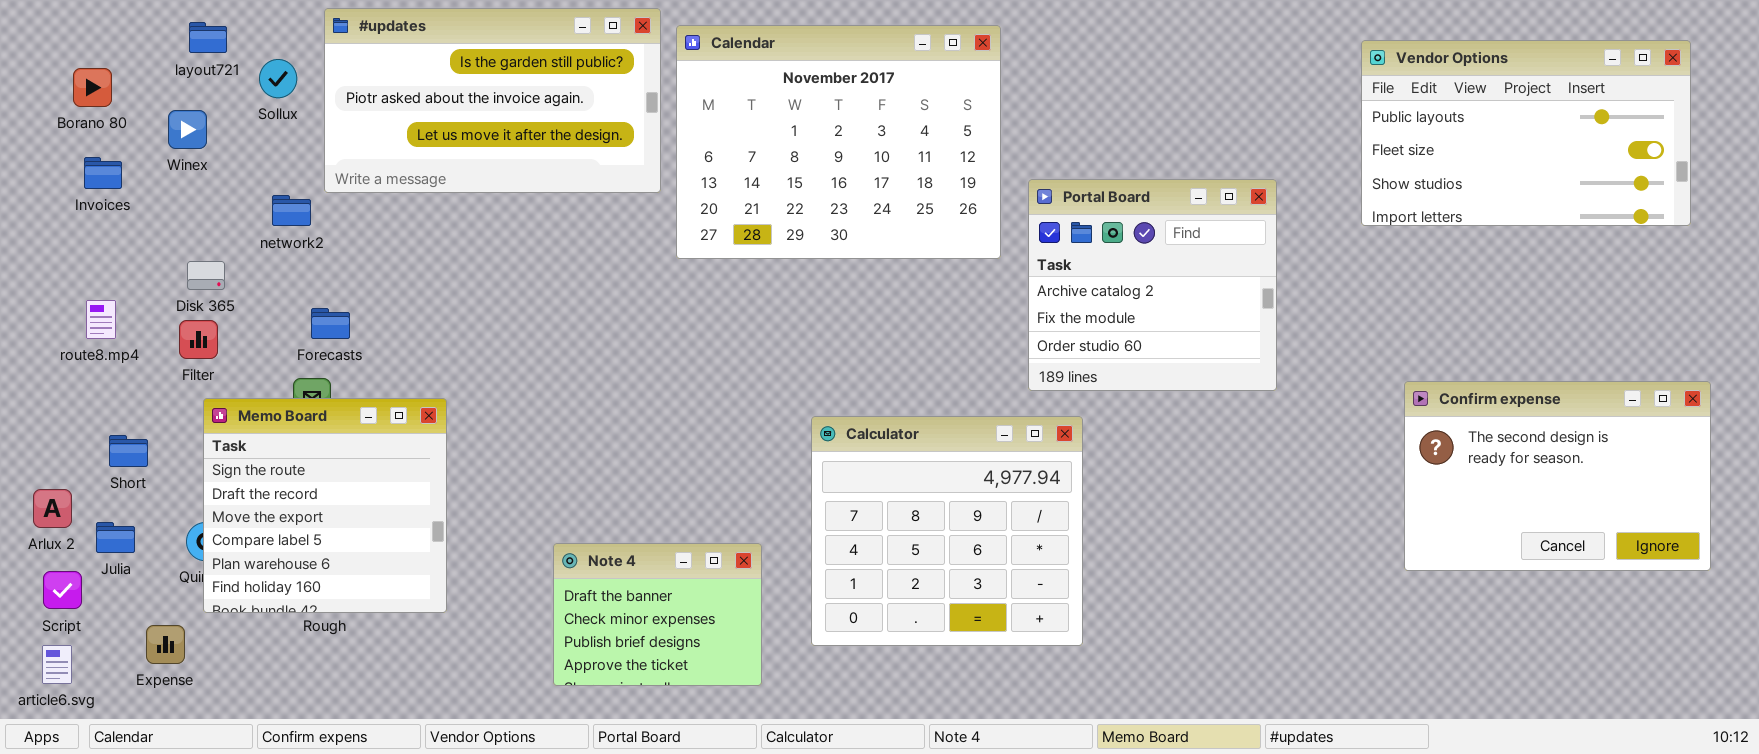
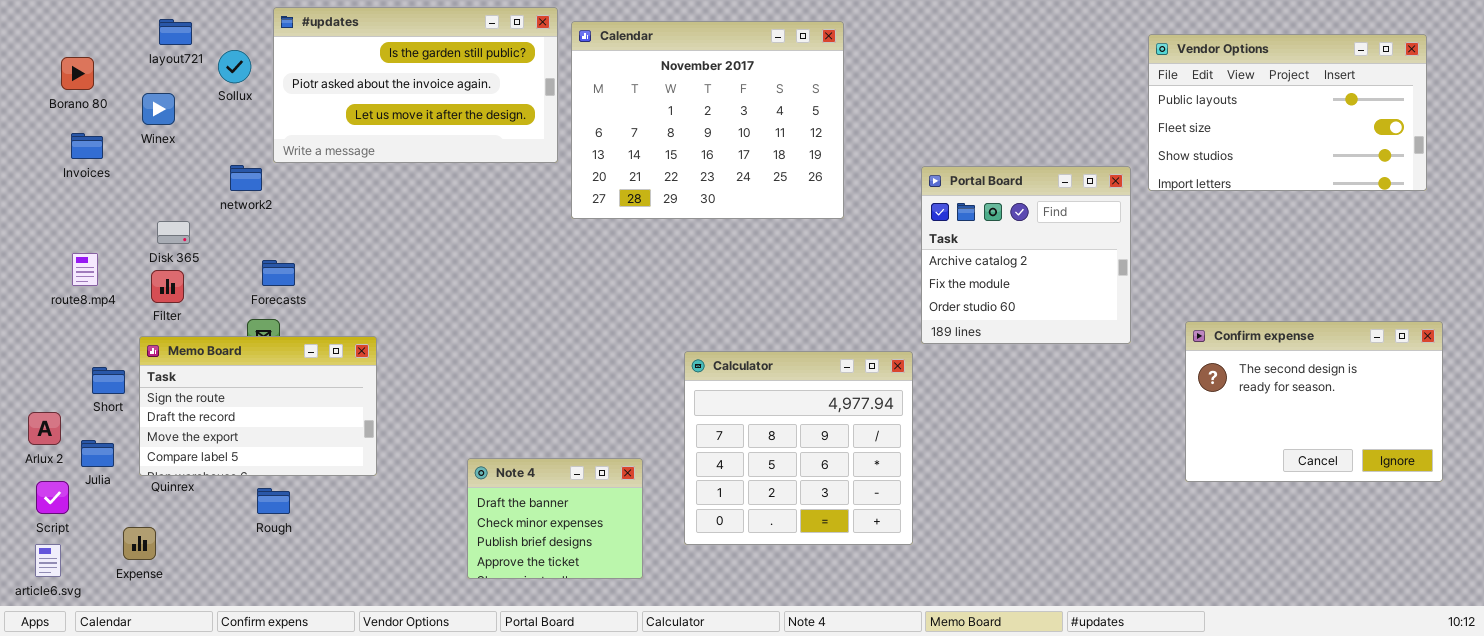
Portal Board: [1028,179,1277,391] -> [921,166,1131,344], moved
Memo Board: [203,398,447,613] -> [139,336,377,476], resized

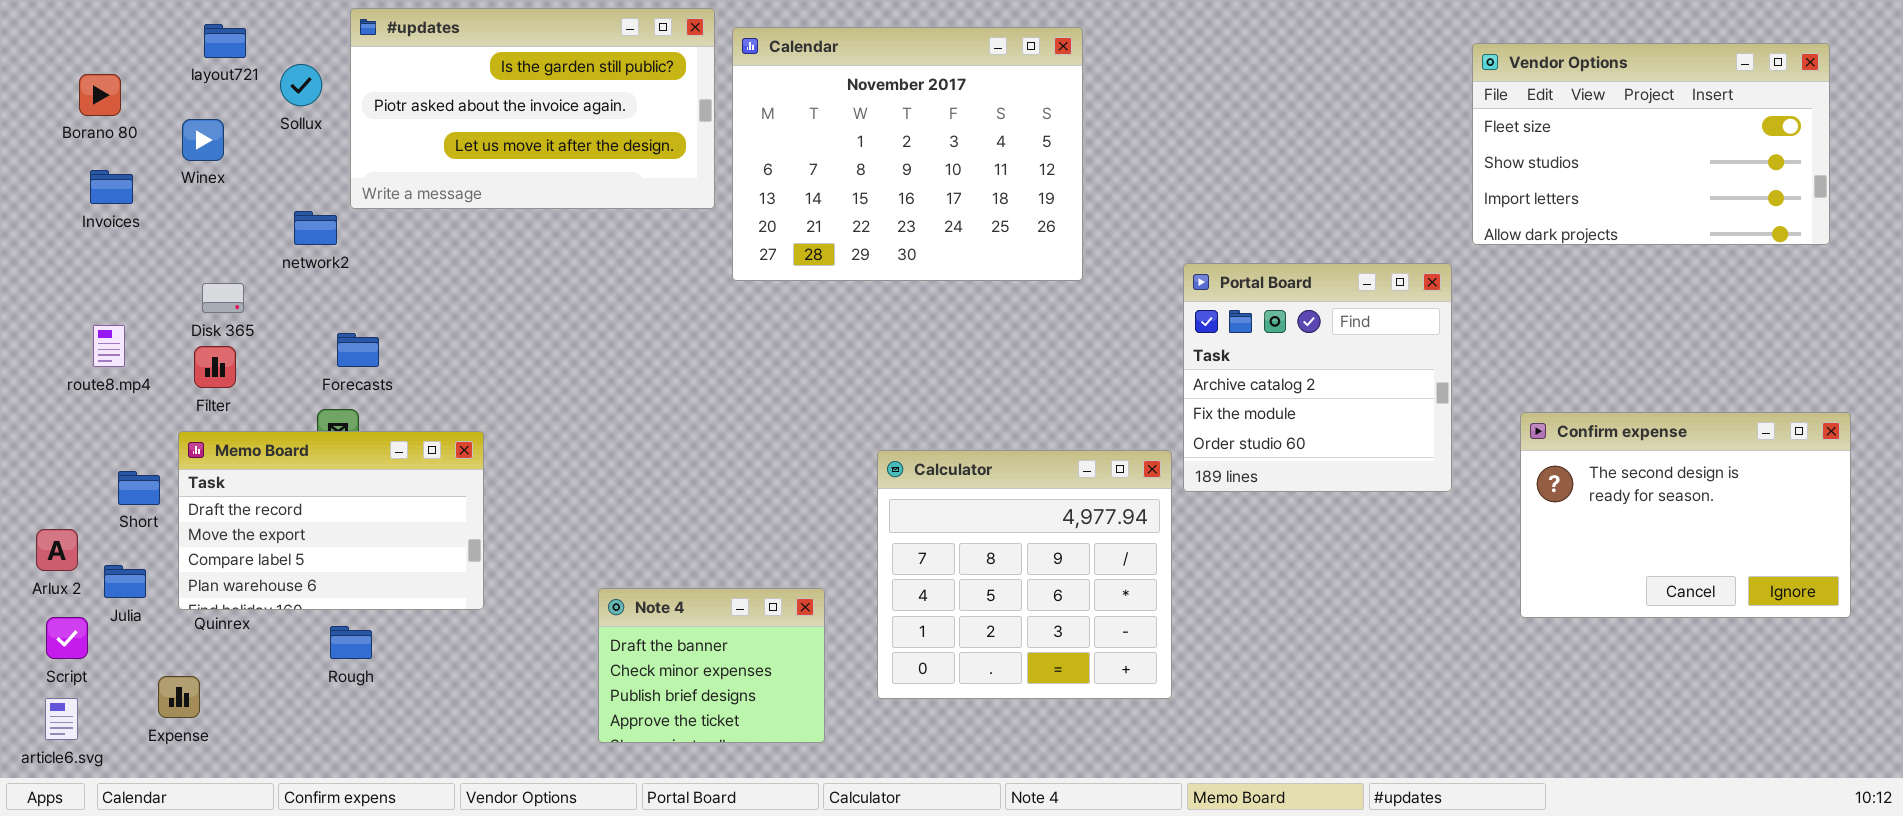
Vendor Options: [1148,34,1427,191] -> [1472,43,1830,245], scrolled down 1 row
Portal Board: [921,166,1131,344] -> [1183,263,1452,492], moved
Memo Board: [139,336,377,476] -> [178,431,484,610], scrolled down 1 row

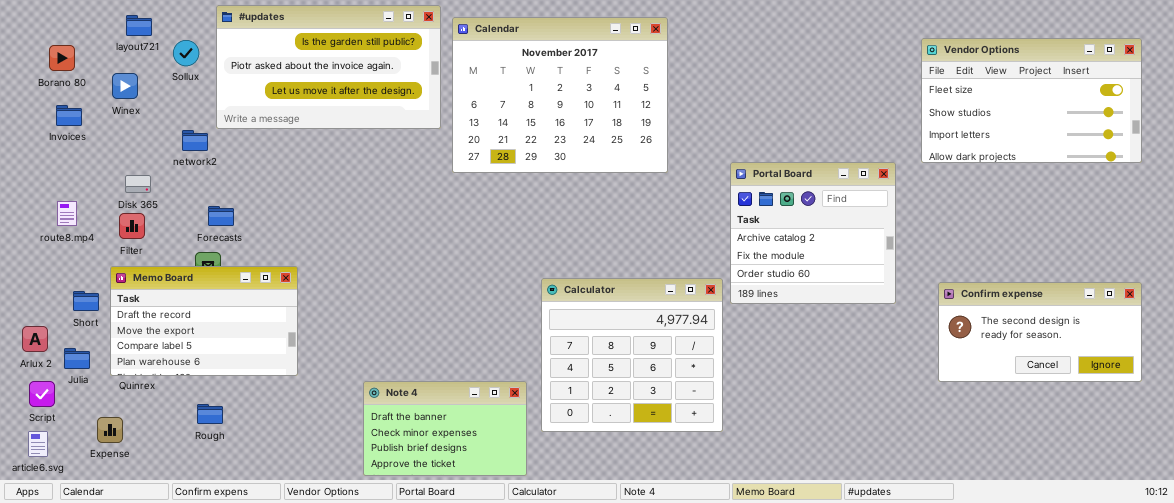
Vendor Options: [1472,43,1830,245] -> [921,38,1142,163], moved
Confirm expense: [1520,412,1851,618] -> [938,282,1142,382], resized
Note 4: [598,588,825,743] -> [363,381,527,476], moved, resized
Rough: [330,626,372,659] -> [197,404,223,424], moved

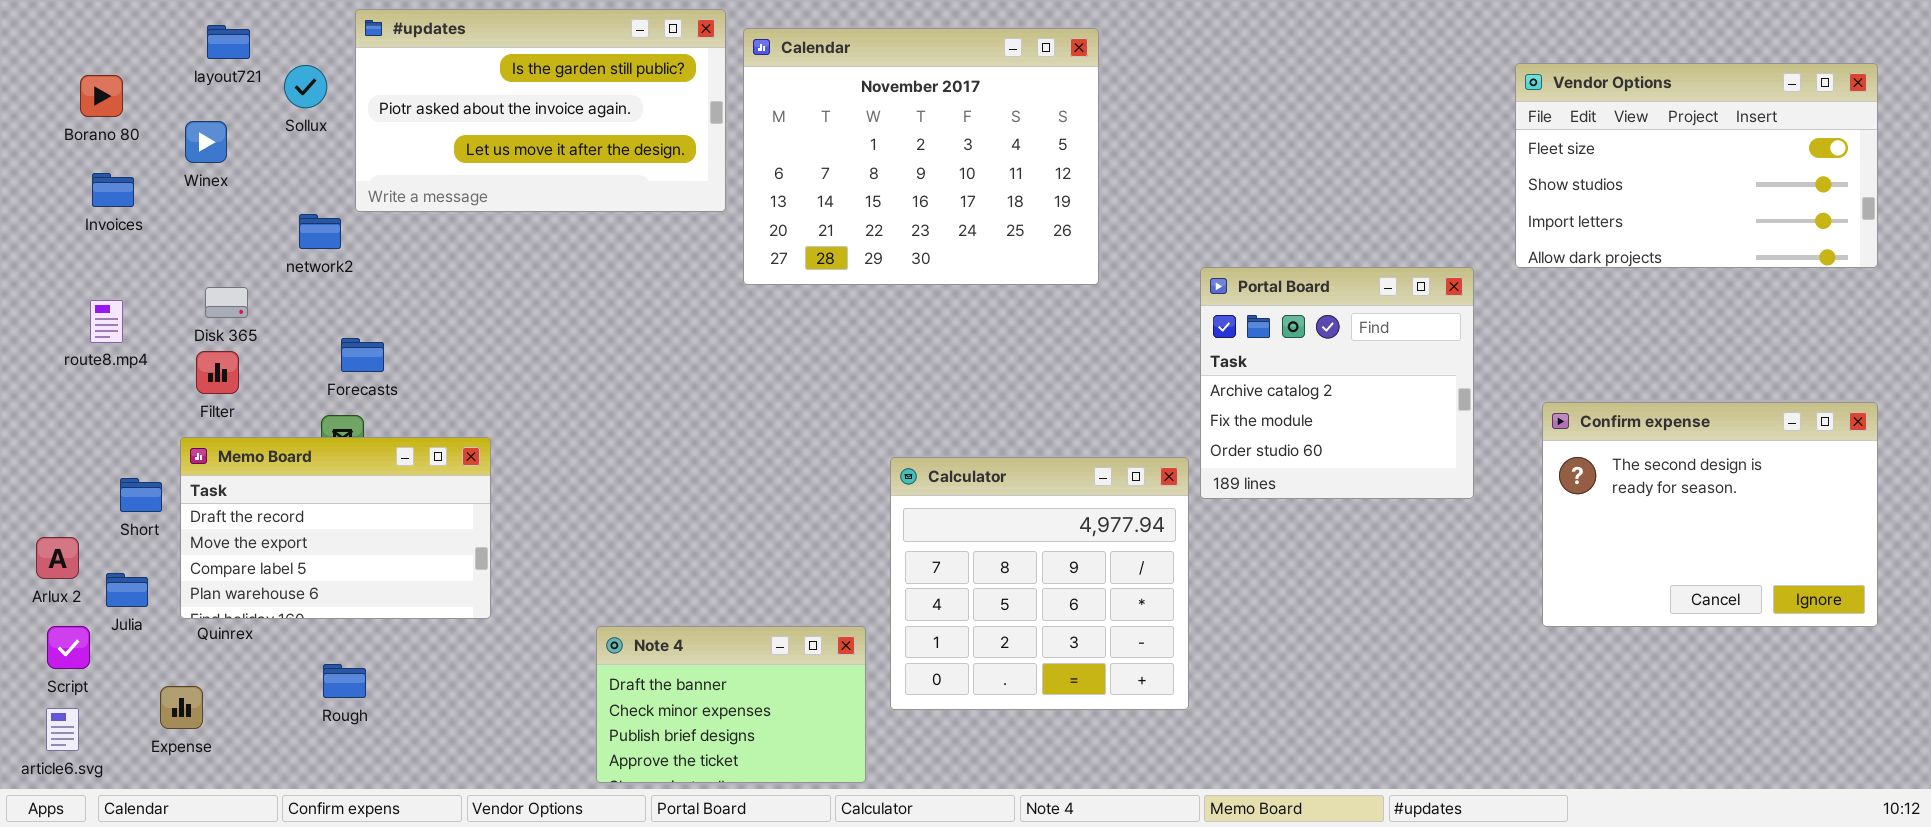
route8.mp4: [57,201,77,226] -> [90,300,123,343], moved
Confirm expense: [938,282,1142,382] -> [1542,402,1878,627], resized

